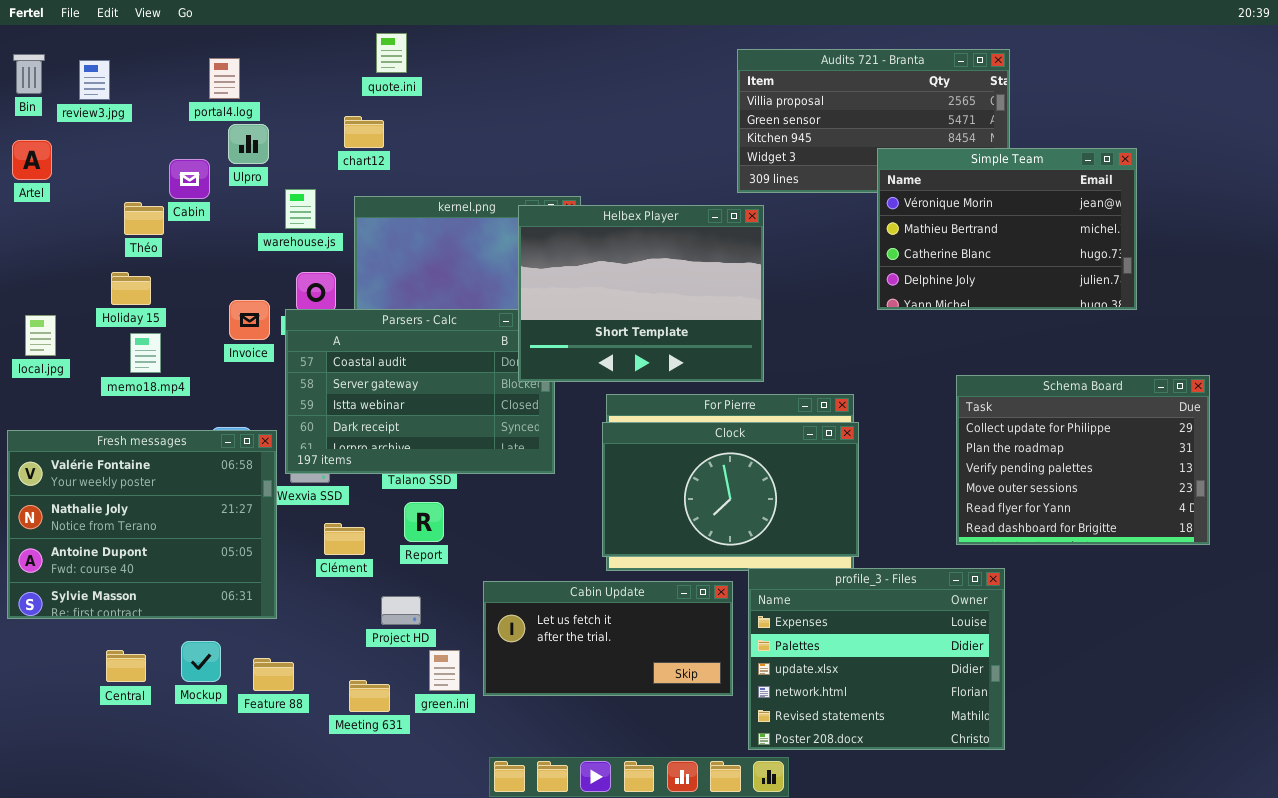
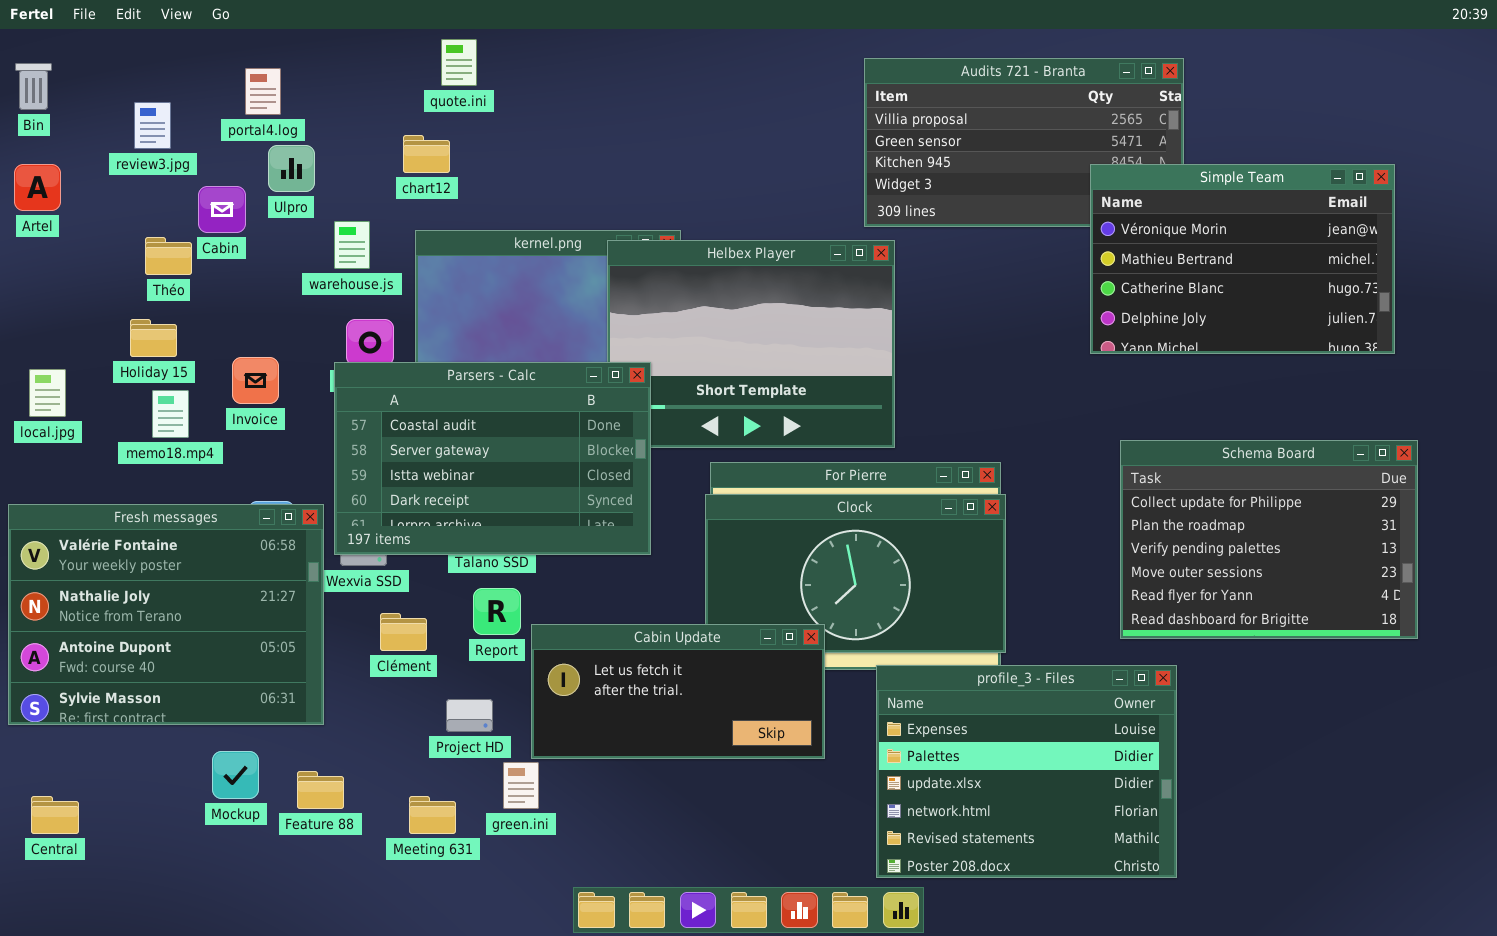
review3.jpg: [79,60,110,100] -> [134,102,171,149], moved
Simple Team: [877,148,1137,310] -> [1090,164,1395,354], moved
Invoice: [229,300,270,340] -> [232,357,279,404], moved
Parsers - Calc: [285,309,555,474] -> [334,362,651,555], raised
Cabin Update: [483,581,733,696] -> [531,624,825,759], moved
Central: [106,650,146,682] -> [31,796,79,834], moved

